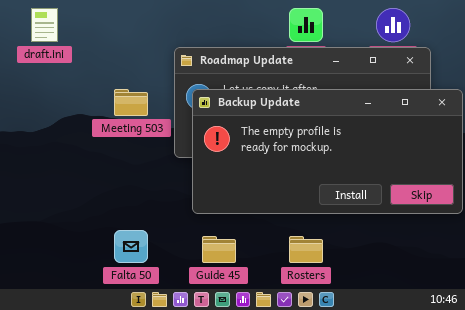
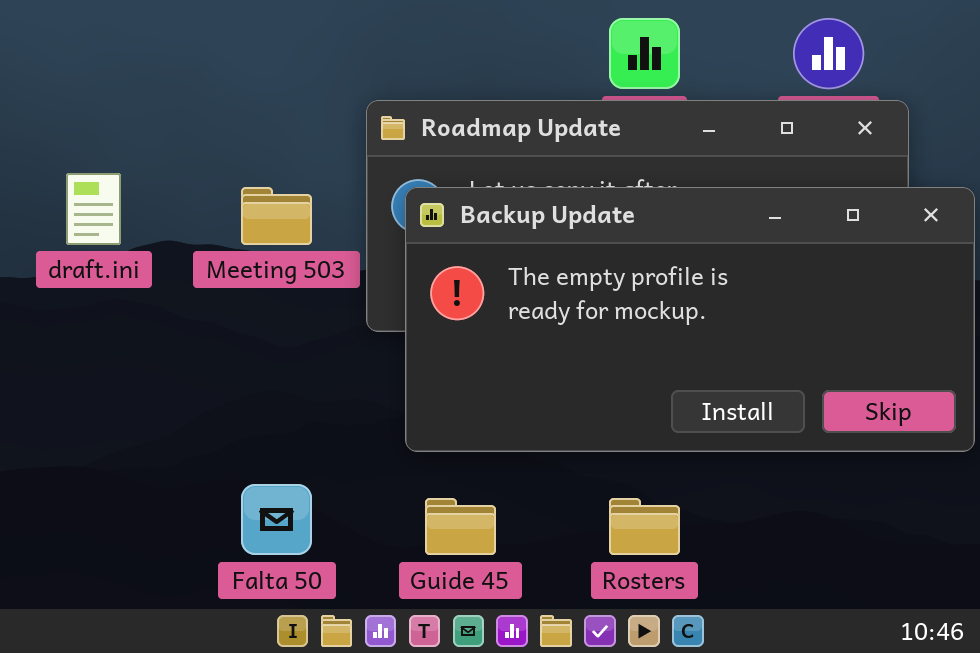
draft.ini: [31,8,58,42] -> [66,173,121,245], moved

